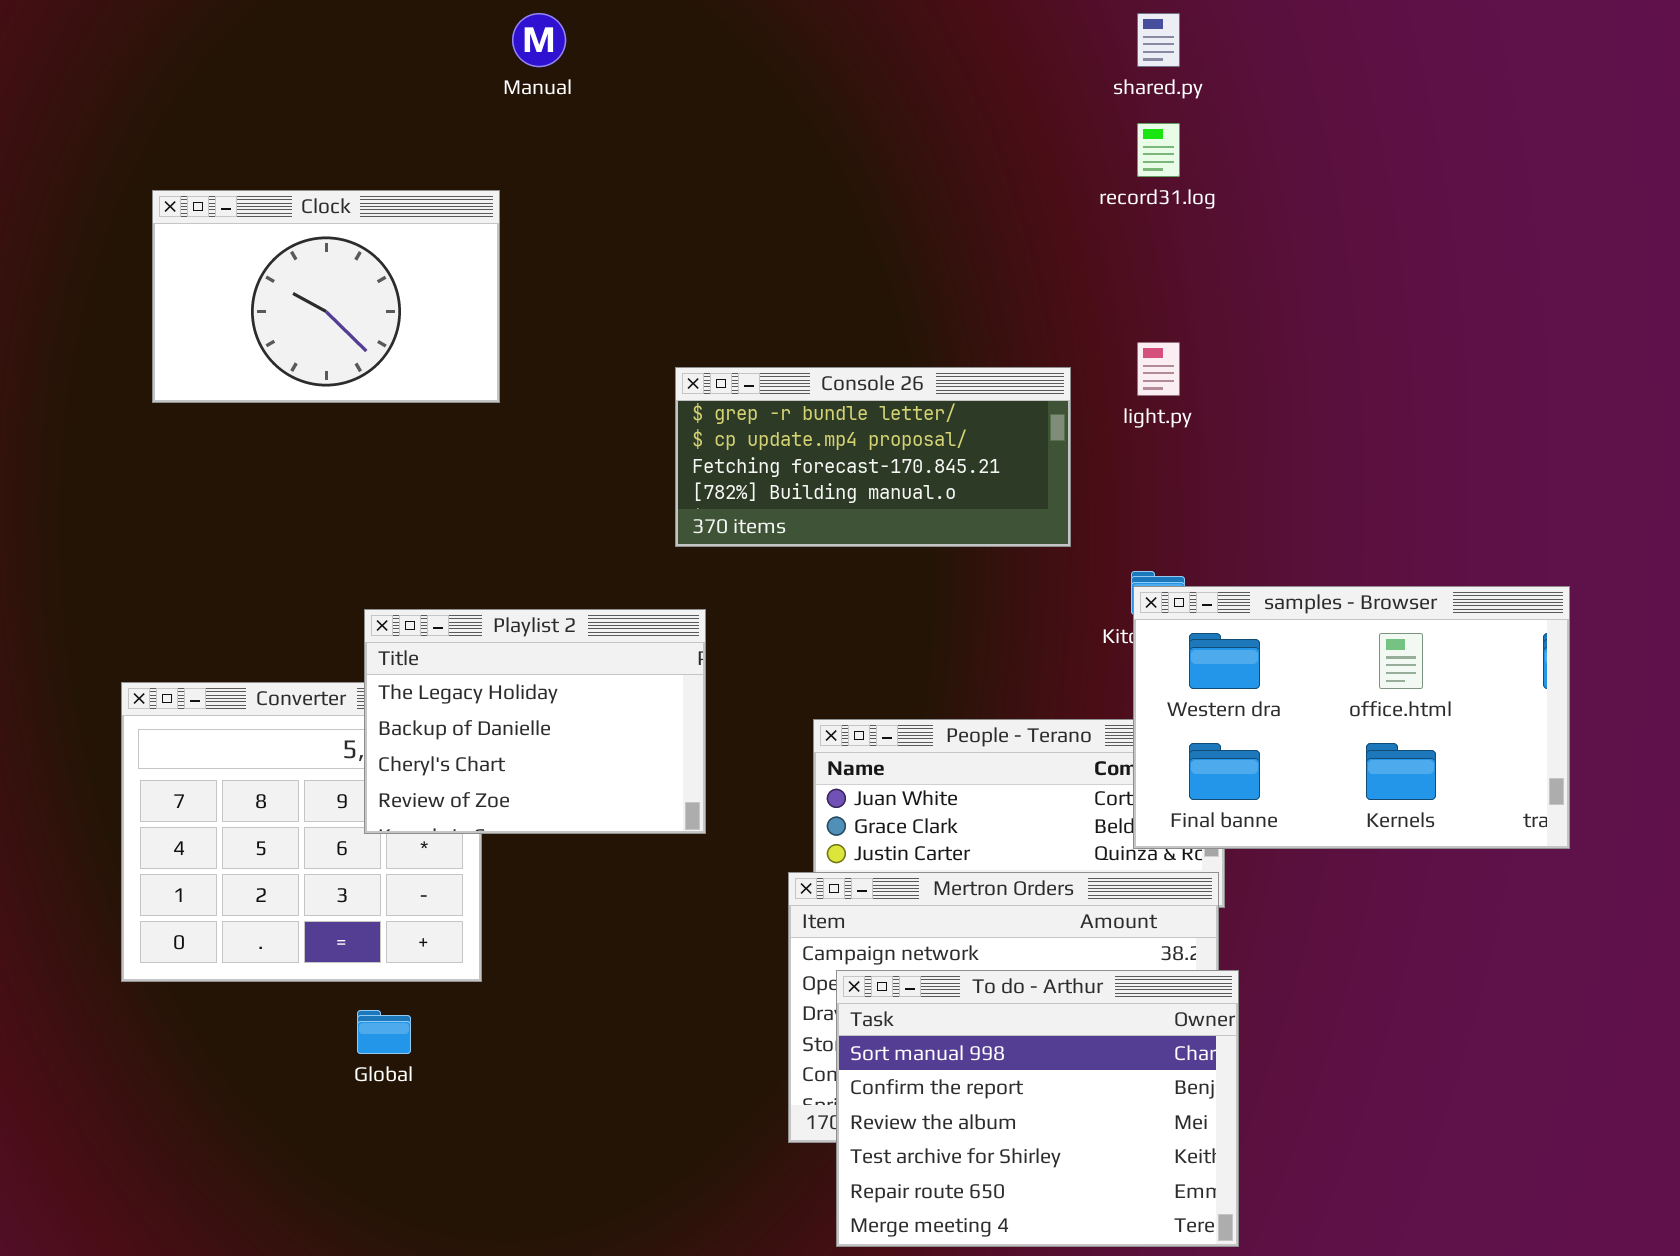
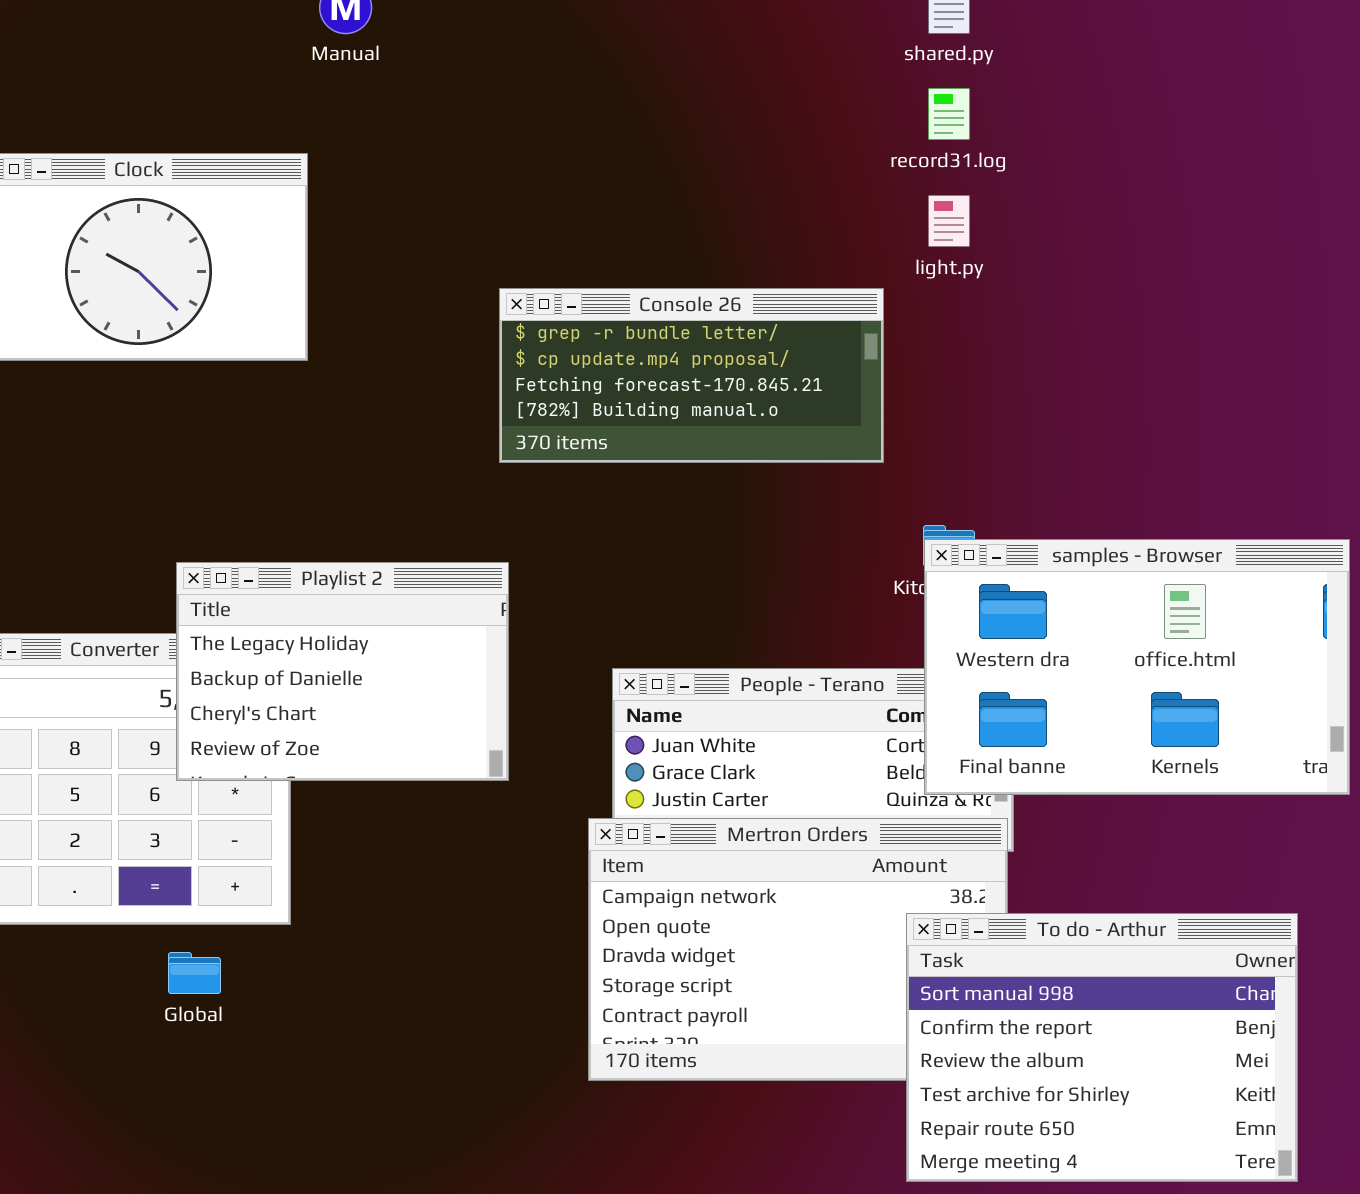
light.py: [1137,342,1180,396] -> [928,195,970,247], moved
Console 26: [675,367,1071,547] -> [499,288,884,463], moved
To do - Arthur: [836,970,1239,1247] -> [906,913,1298,1182], moved

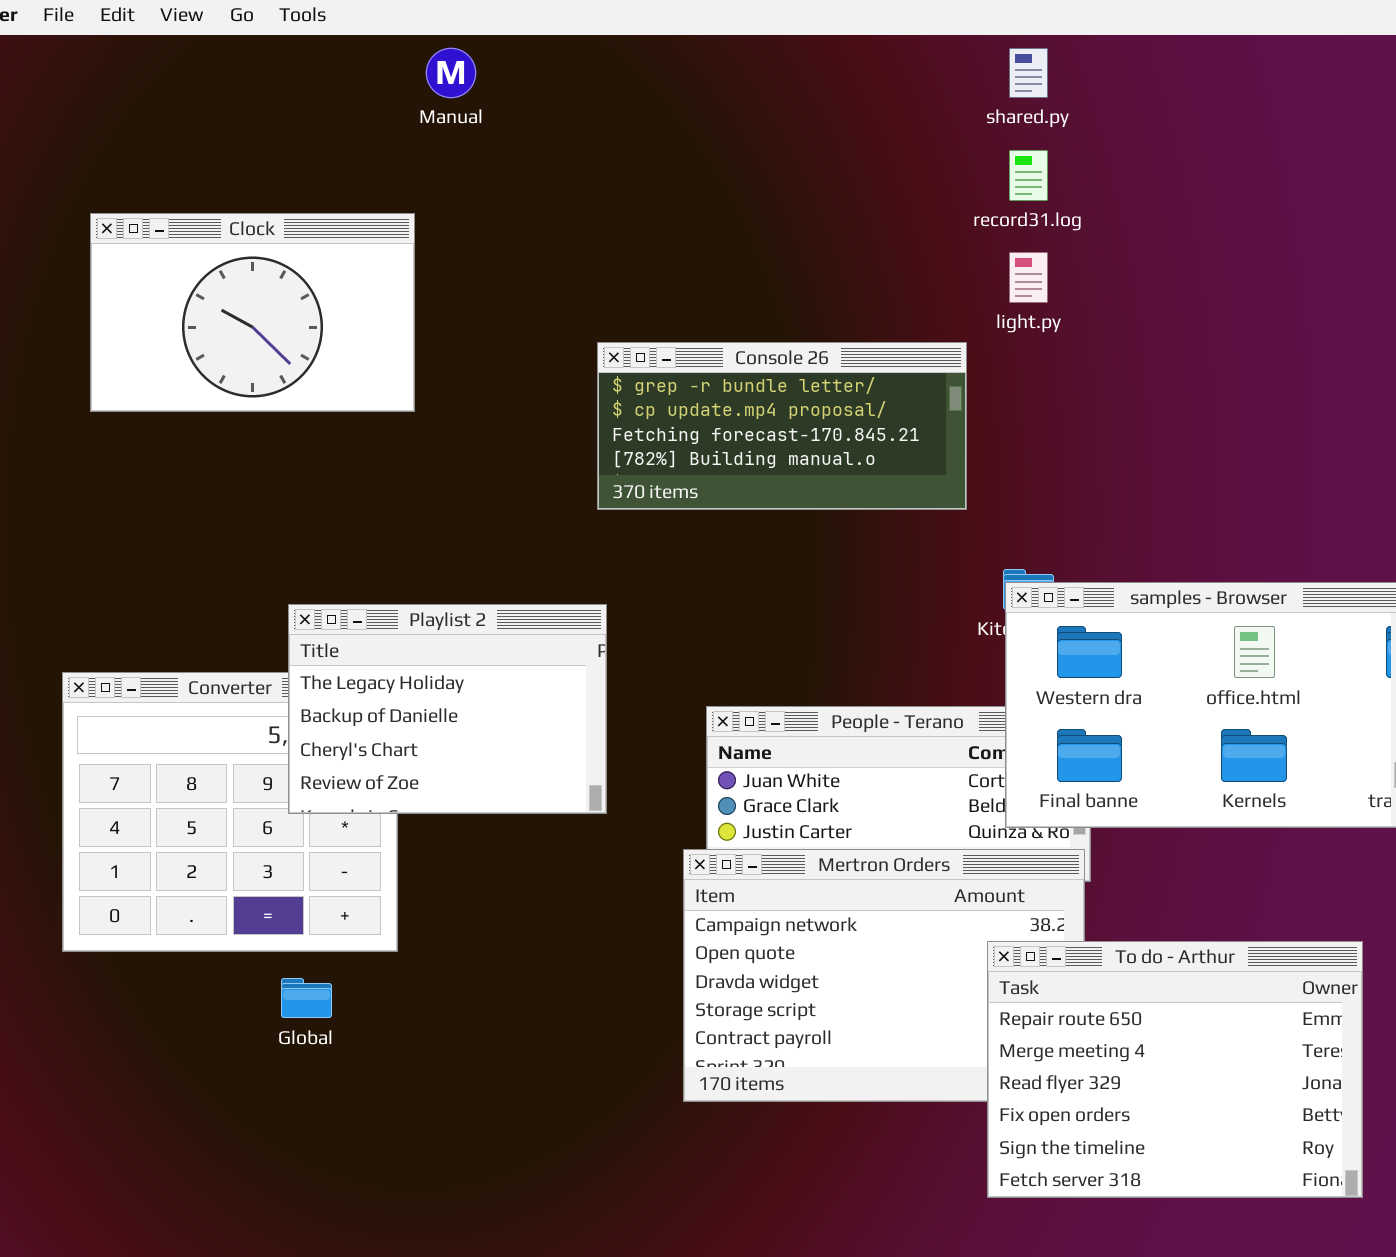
To do - Arthur: [906,913,1298,1182] -> [987,941,1363,1198], scrolled down 4 rows

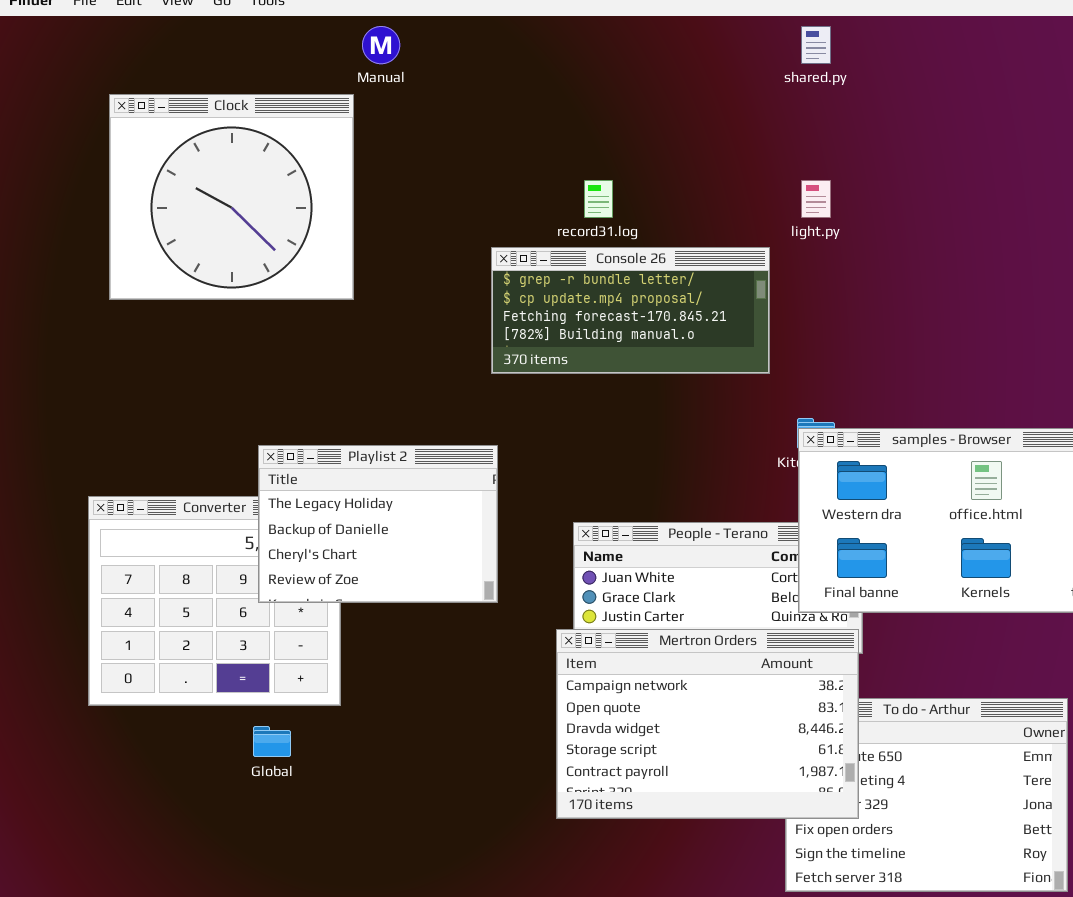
record31.log: [1009,150,1048,201] -> [584,180,613,218], moved
Clock: [90,213,415,412] -> [109,94,354,300], resized
Mertron Orders: [683,849,1085,1102] -> [556,629,859,819], raised

